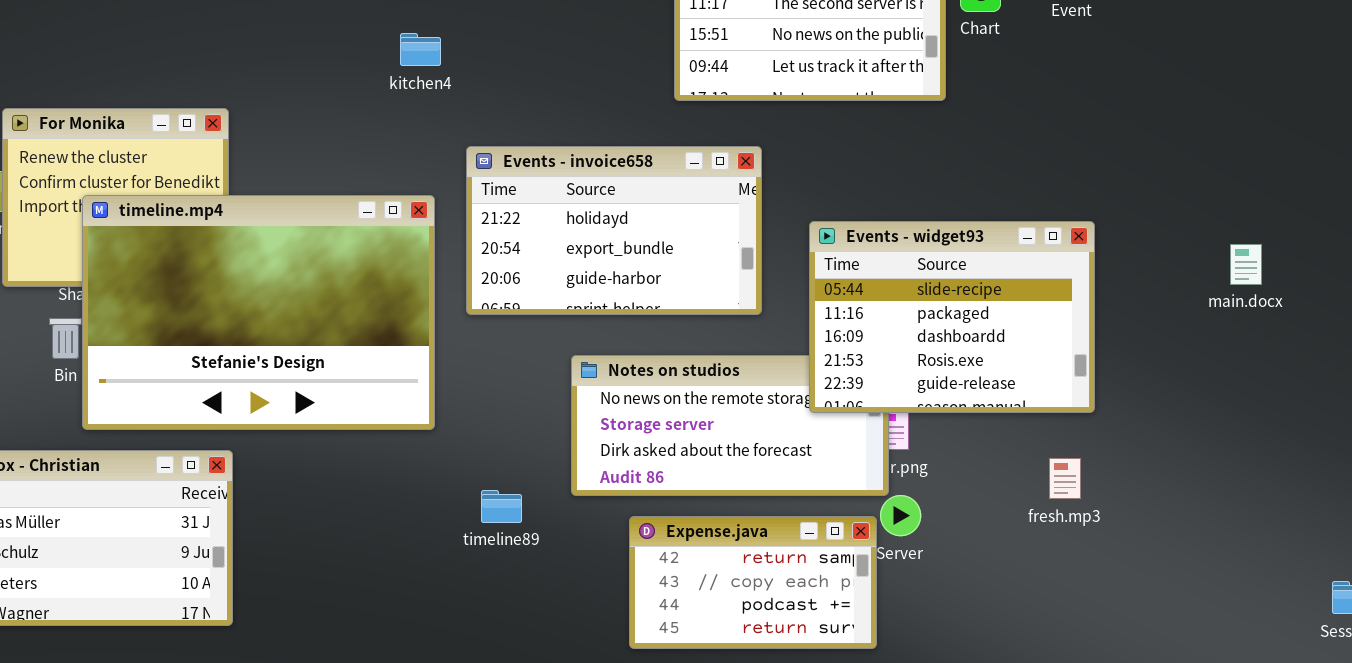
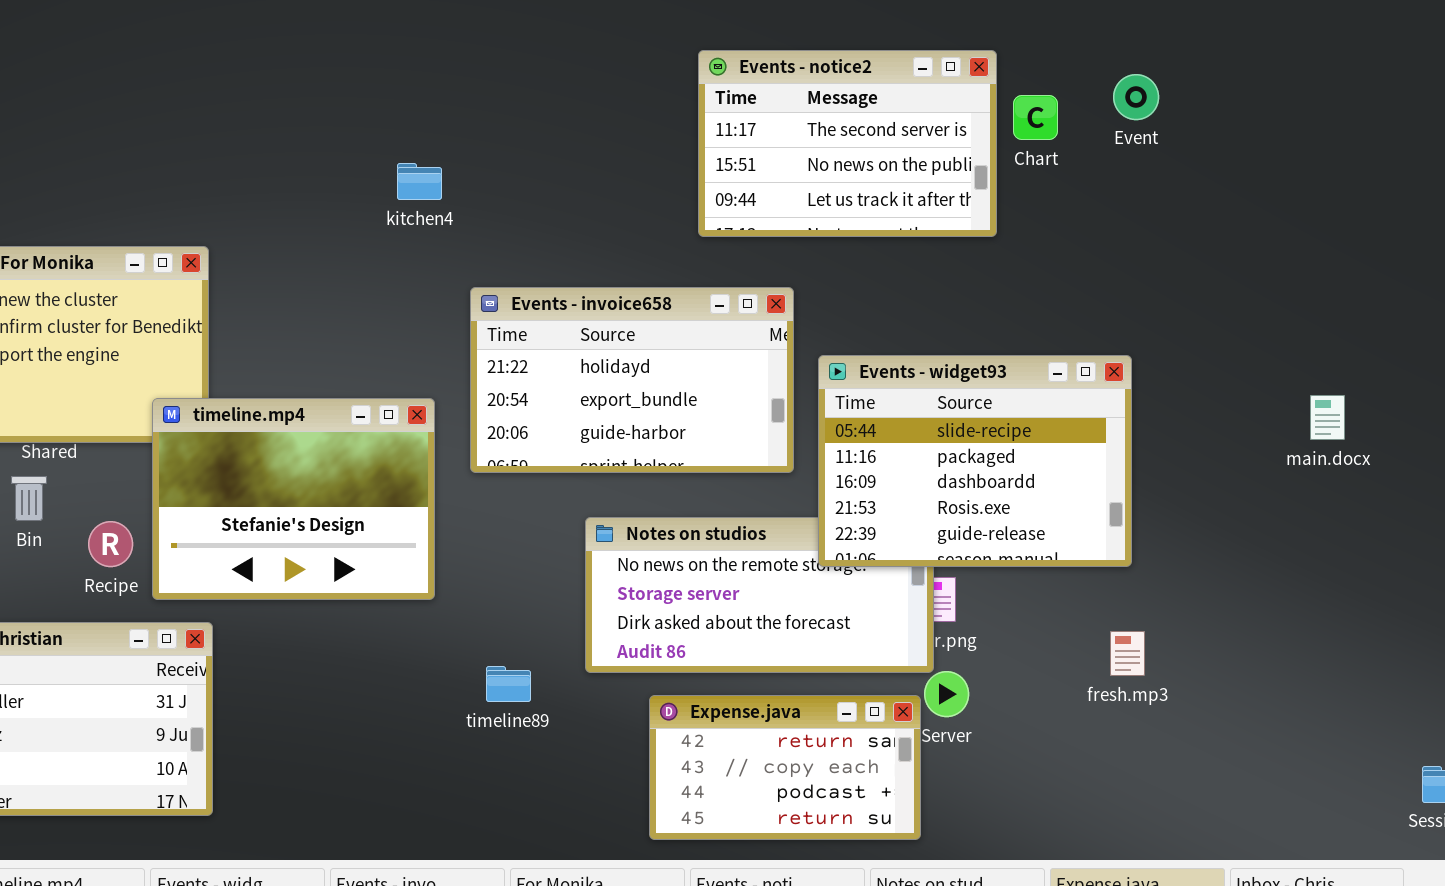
timeline.mp4: [82,195,435,430] -> [152,398,435,600], resized
Events - widget93: [809,221,1095,413] -> [818,355,1132,567], moved

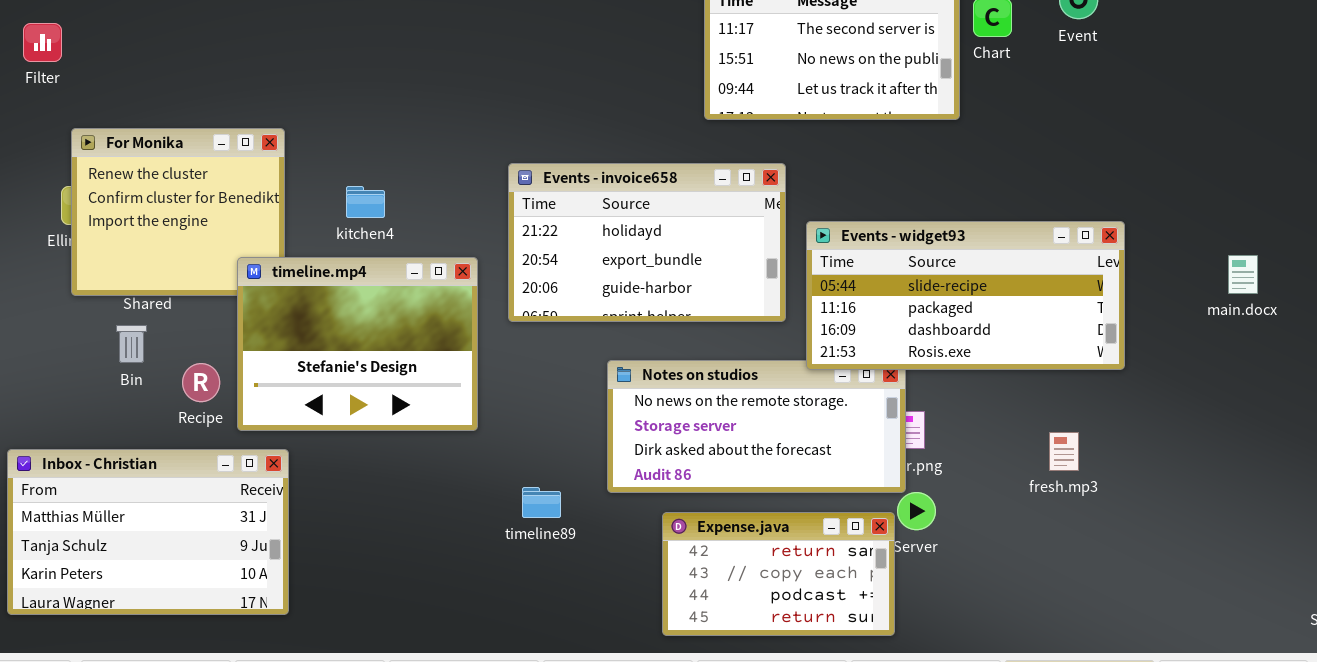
kitchen4: [397,163,442,200] -> [346,186,385,218], moved
Events - widget93: [818,355,1132,567] -> [806,221,1125,370], resized
fresh.mp3: [1110,631,1145,676] -> [1049,432,1079,471], moved

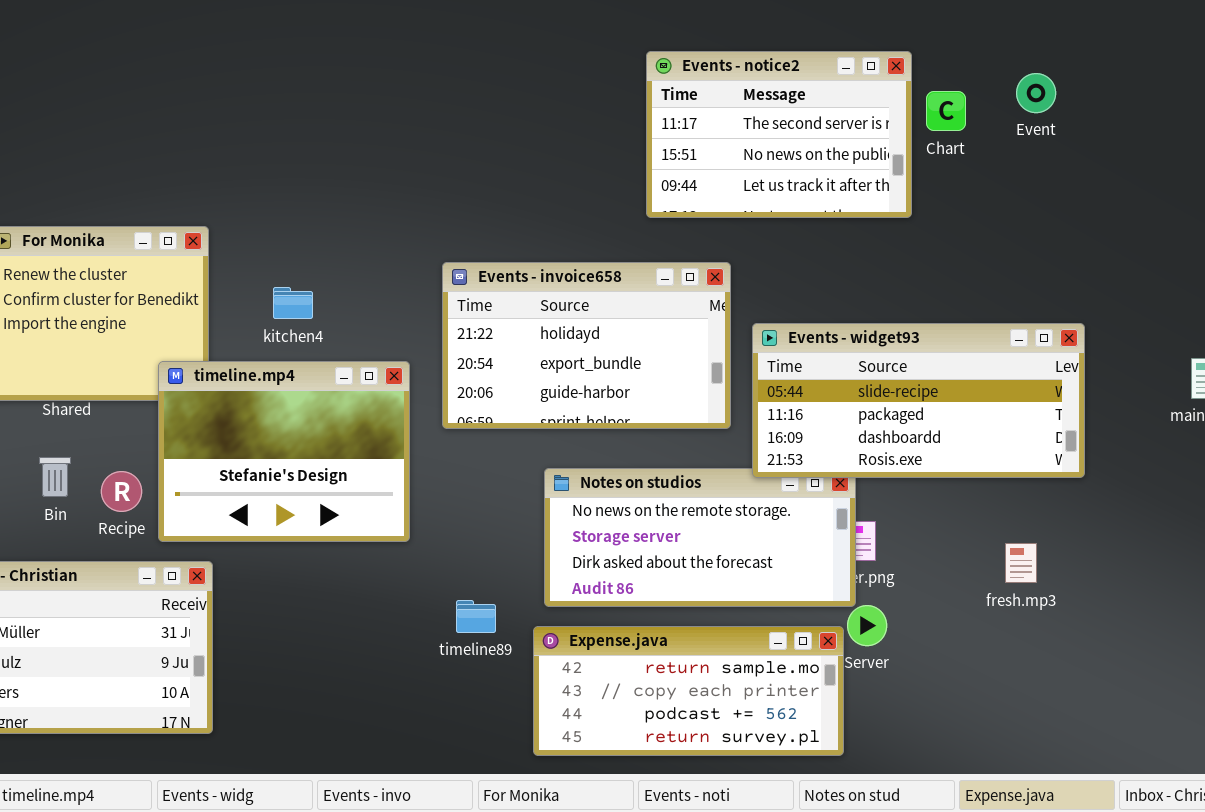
Bin: [116,325,147,363] -> [39,457,71,497], moved
Expense.java: [662,512,895,636] -> [533,626,844,756], resized

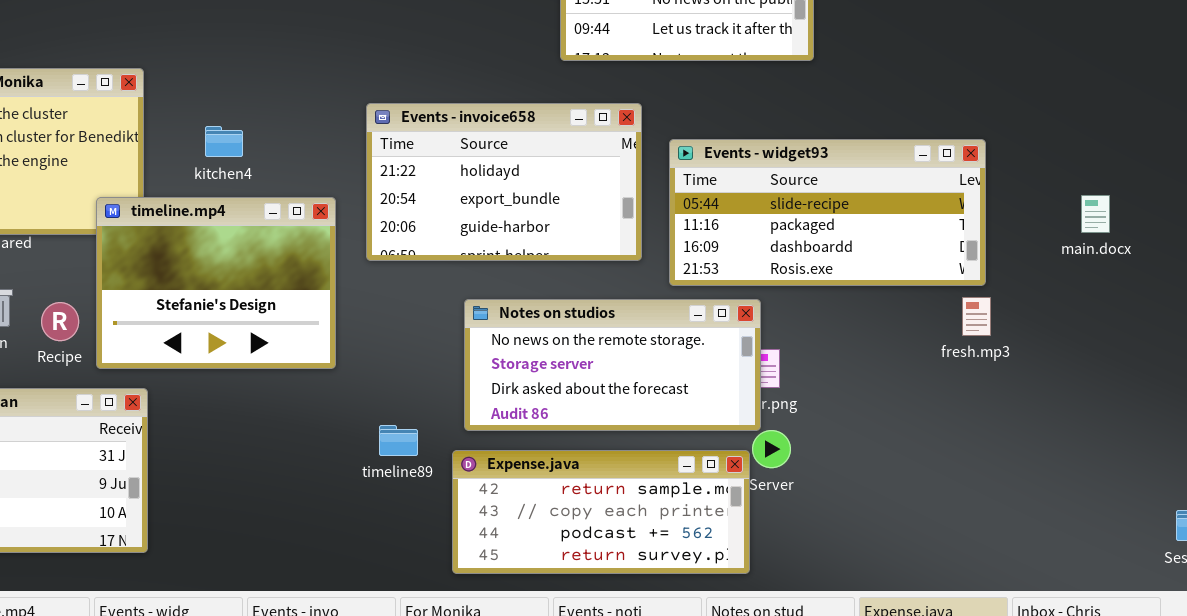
Events - widget93: [752,323,1085,478] -> [669,139,986,286], moved
fresh.mp3: [1005,543,1037,583] -> [962,297,991,336], moved

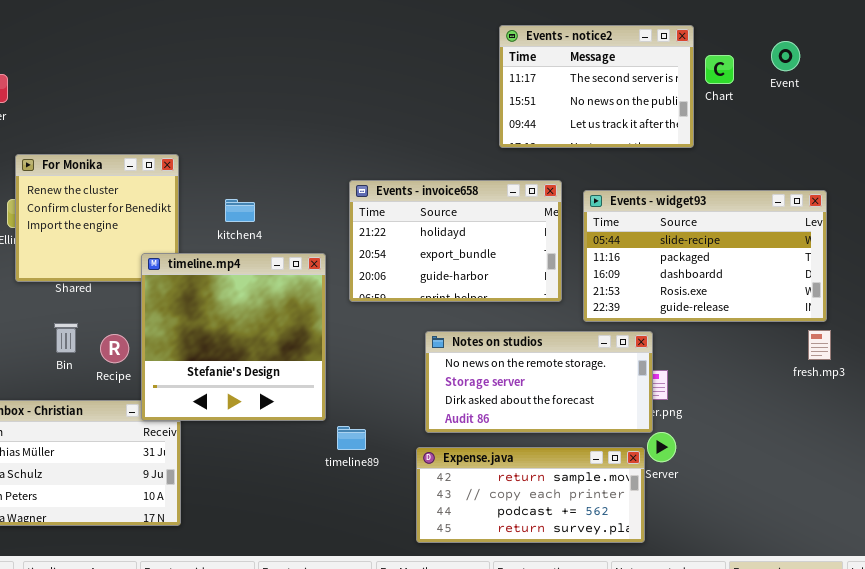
Events - widget93: [669,139,986,286] -> [583,190,827,322], resized
timeline.mp4: [96,197,336,369] -> [141,253,326,421], resized
timeline89: [379,425,418,456] -> [337,426,366,450], moved

